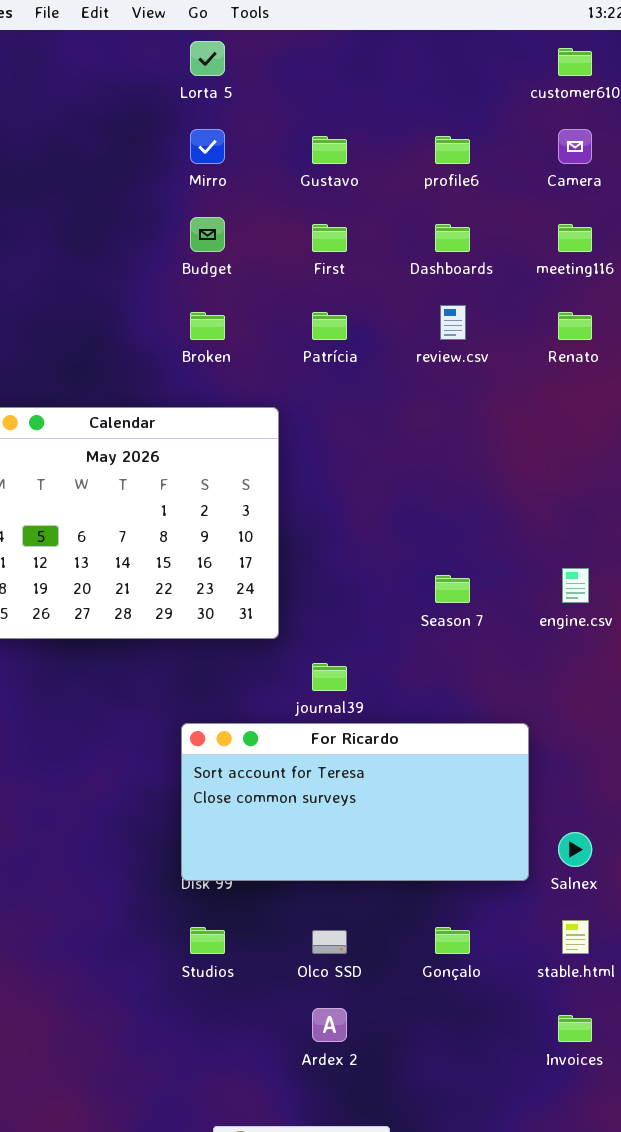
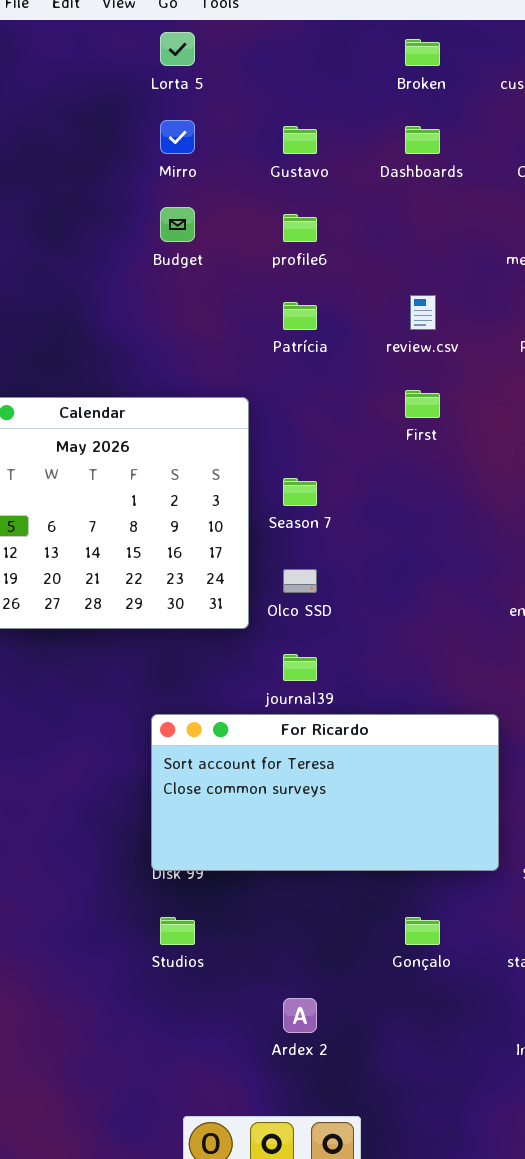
profile6: [435,136,470,164] -> [283,214,317,242], moved
First: [312,224,347,252] -> [405,390,440,418], moved
Dashboards: [435,224,470,252] -> [405,126,440,154], moved
Broken: [190,312,225,340] -> [405,39,440,66], moved
Season 7: [435,575,470,603] -> [283,478,317,506], moved
Olco SSD: [312,930,347,954] -> [283,569,317,593], moved

